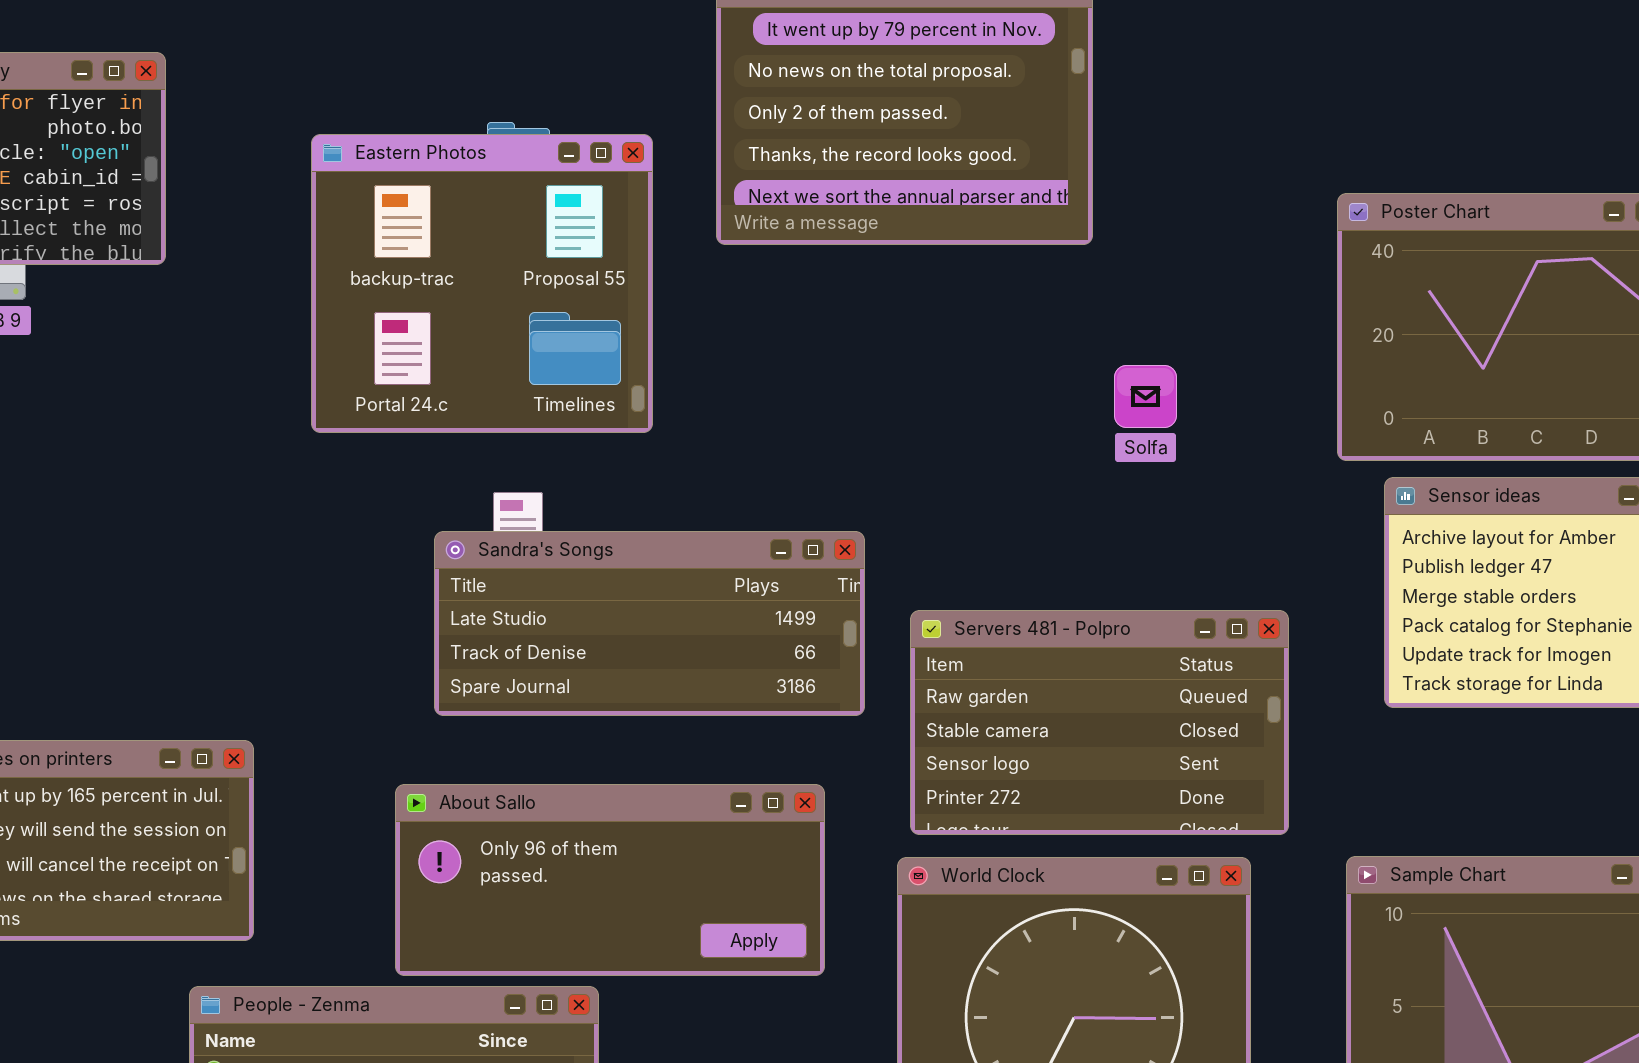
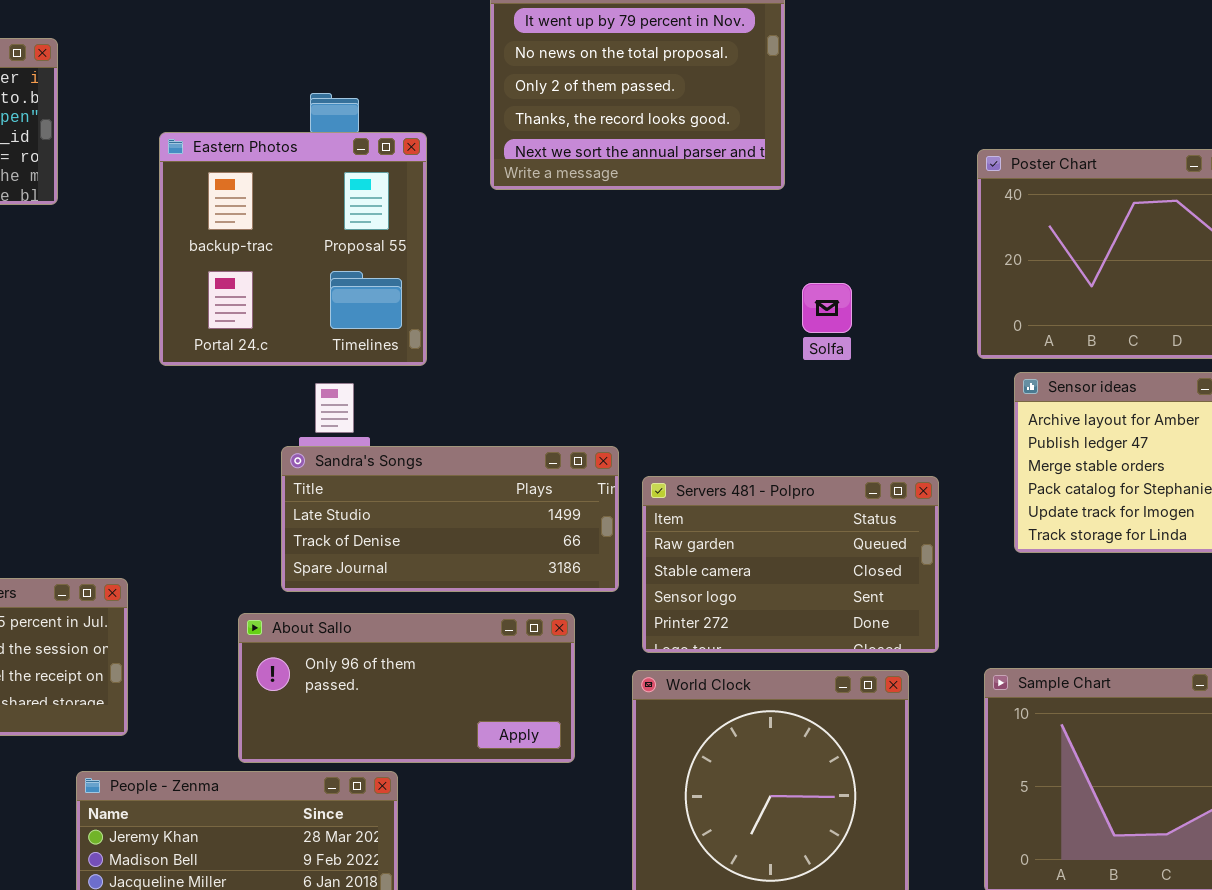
Eastern Photos: [311,134,653,433] -> [159,132,427,366], moved
Sandra's Songs: [434,531,865,716] -> [281,446,619,592], moved

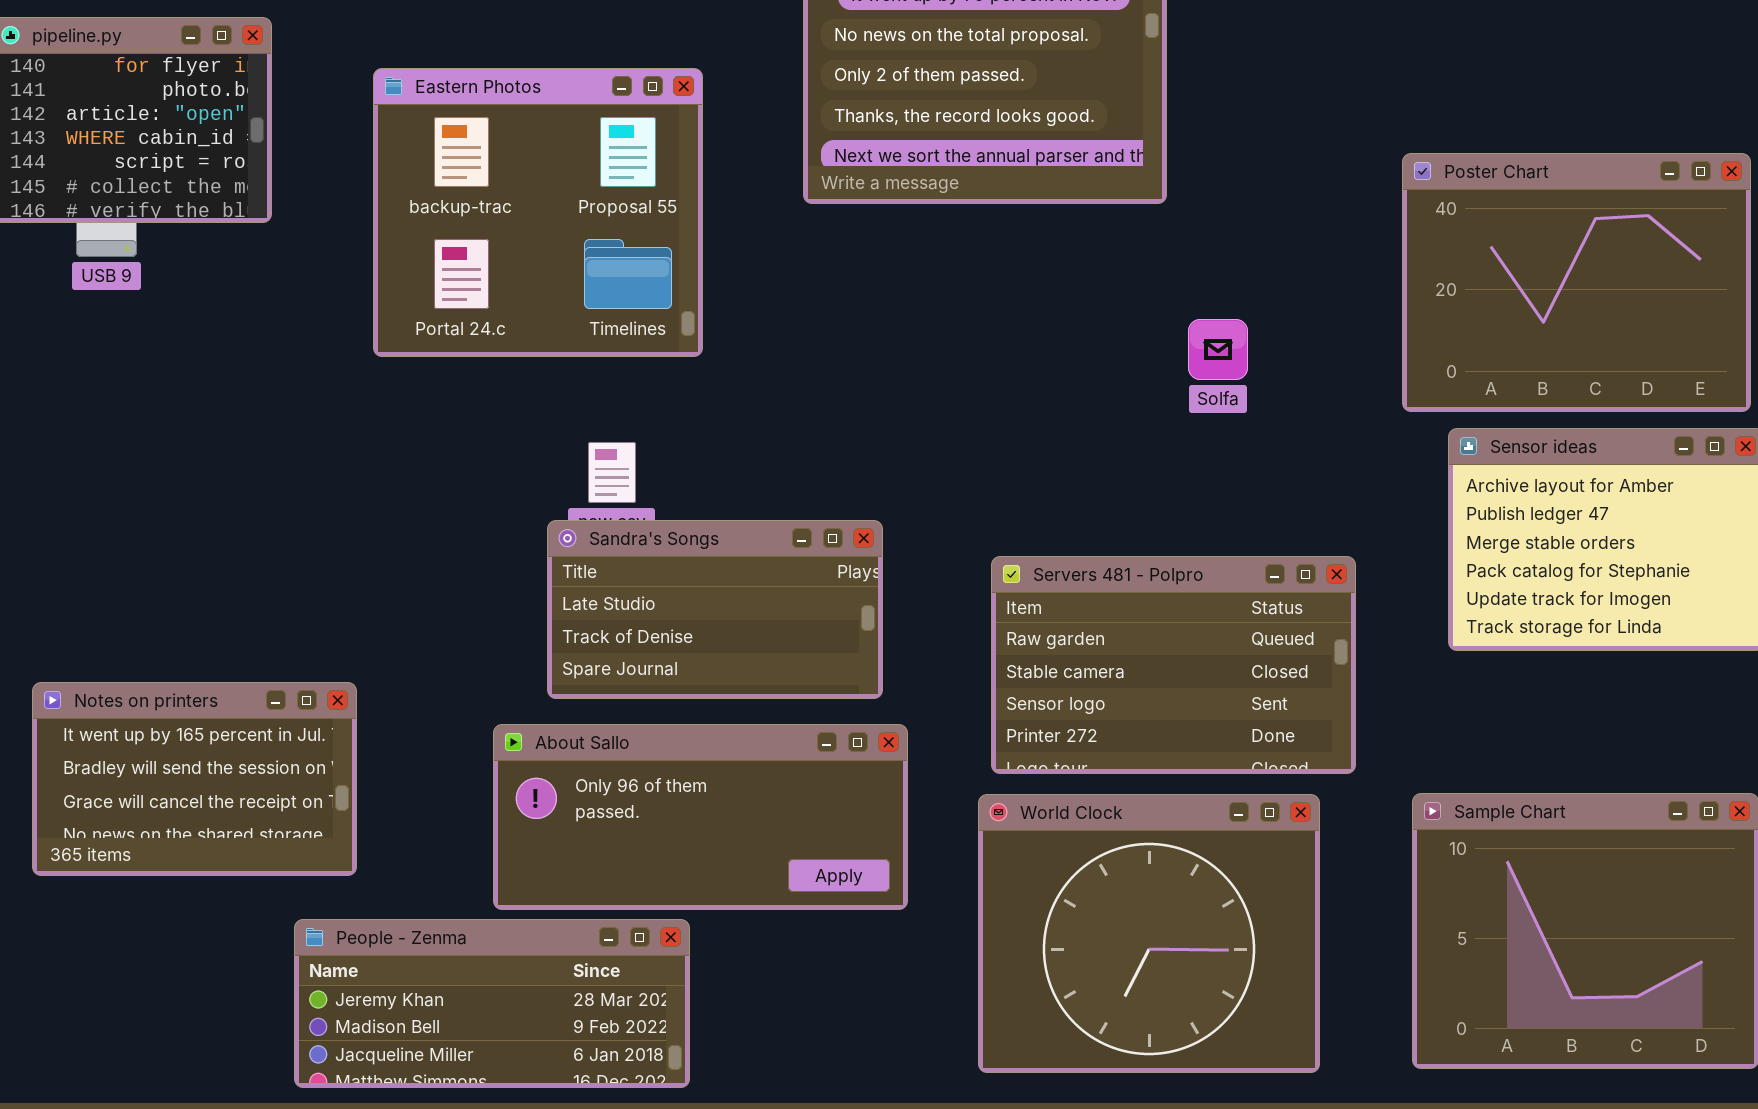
Eastern Photos: [159,132,427,366] -> [373,68,703,357], moved
Sandra's Songs: [281,446,619,592] -> [547,520,883,699], resized

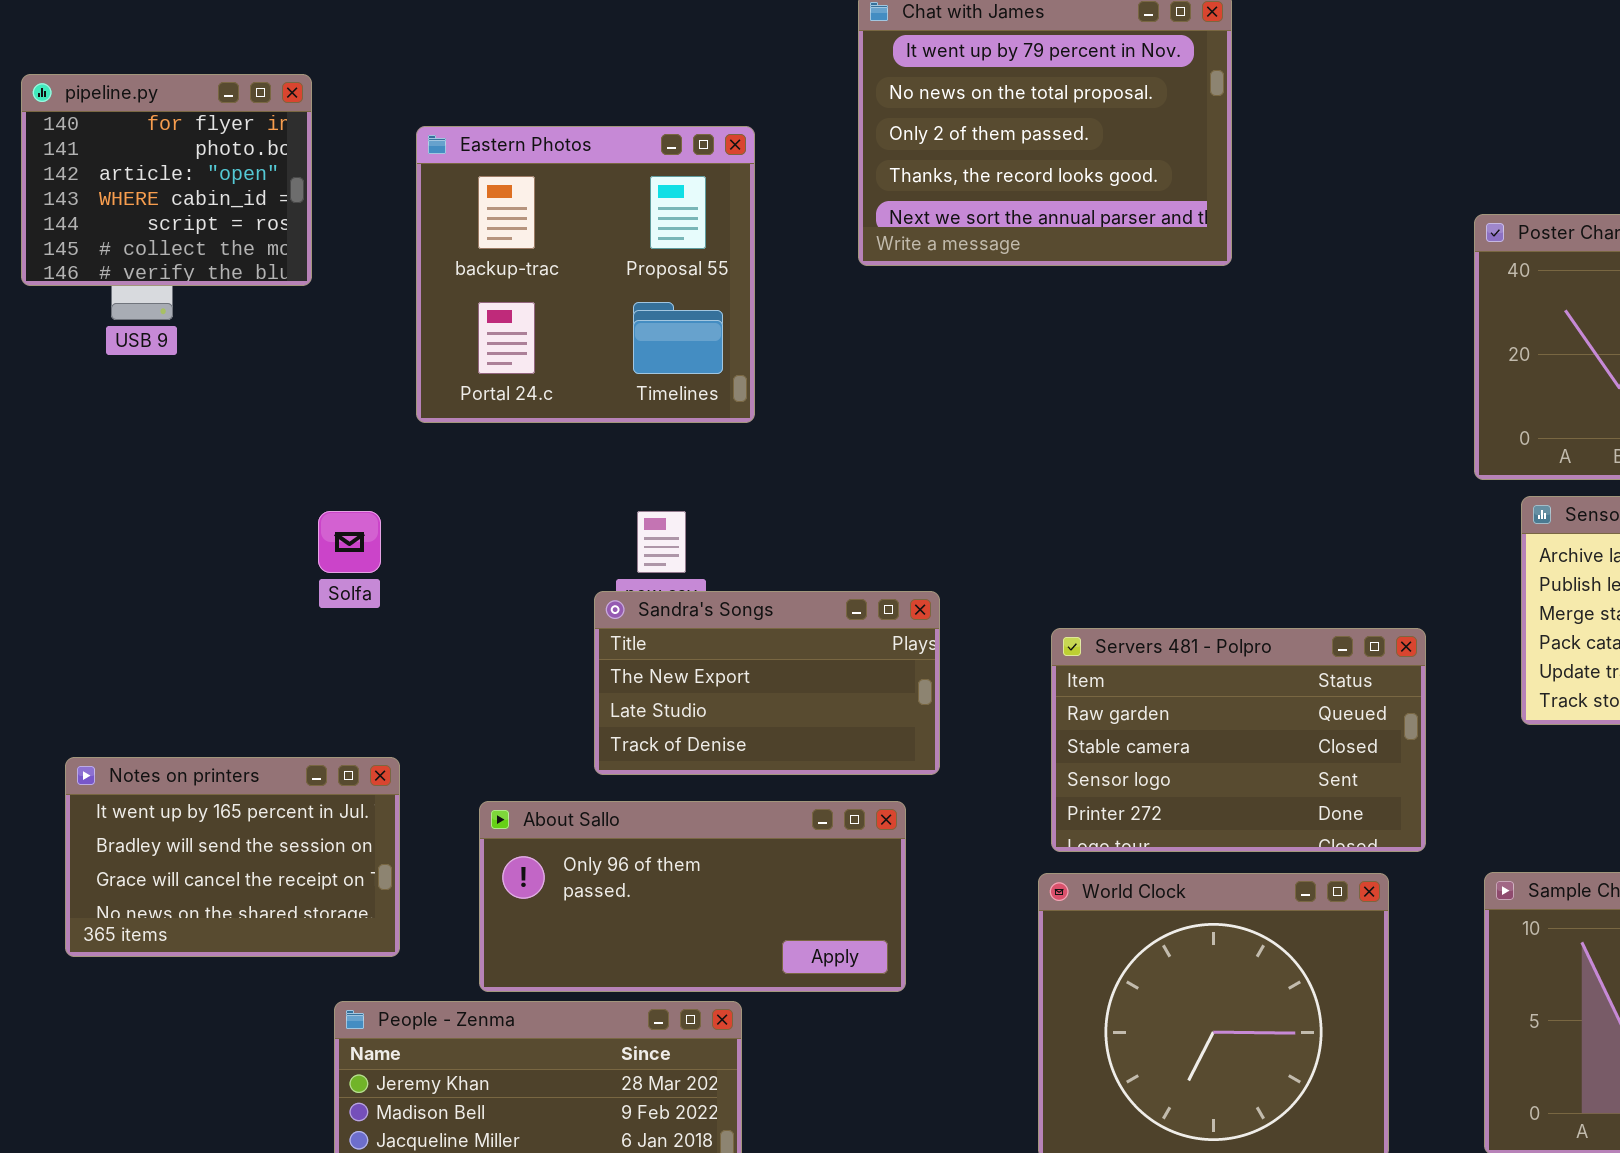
Solfa: [1188,319,1248,380] -> [318,511,381,573], moved
Sandra's Songs: [547,520,883,699] -> [594,591,940,775], scrolled up 1 row
About Sallo: [493,724,908,910] -> [479,801,906,992], moved

